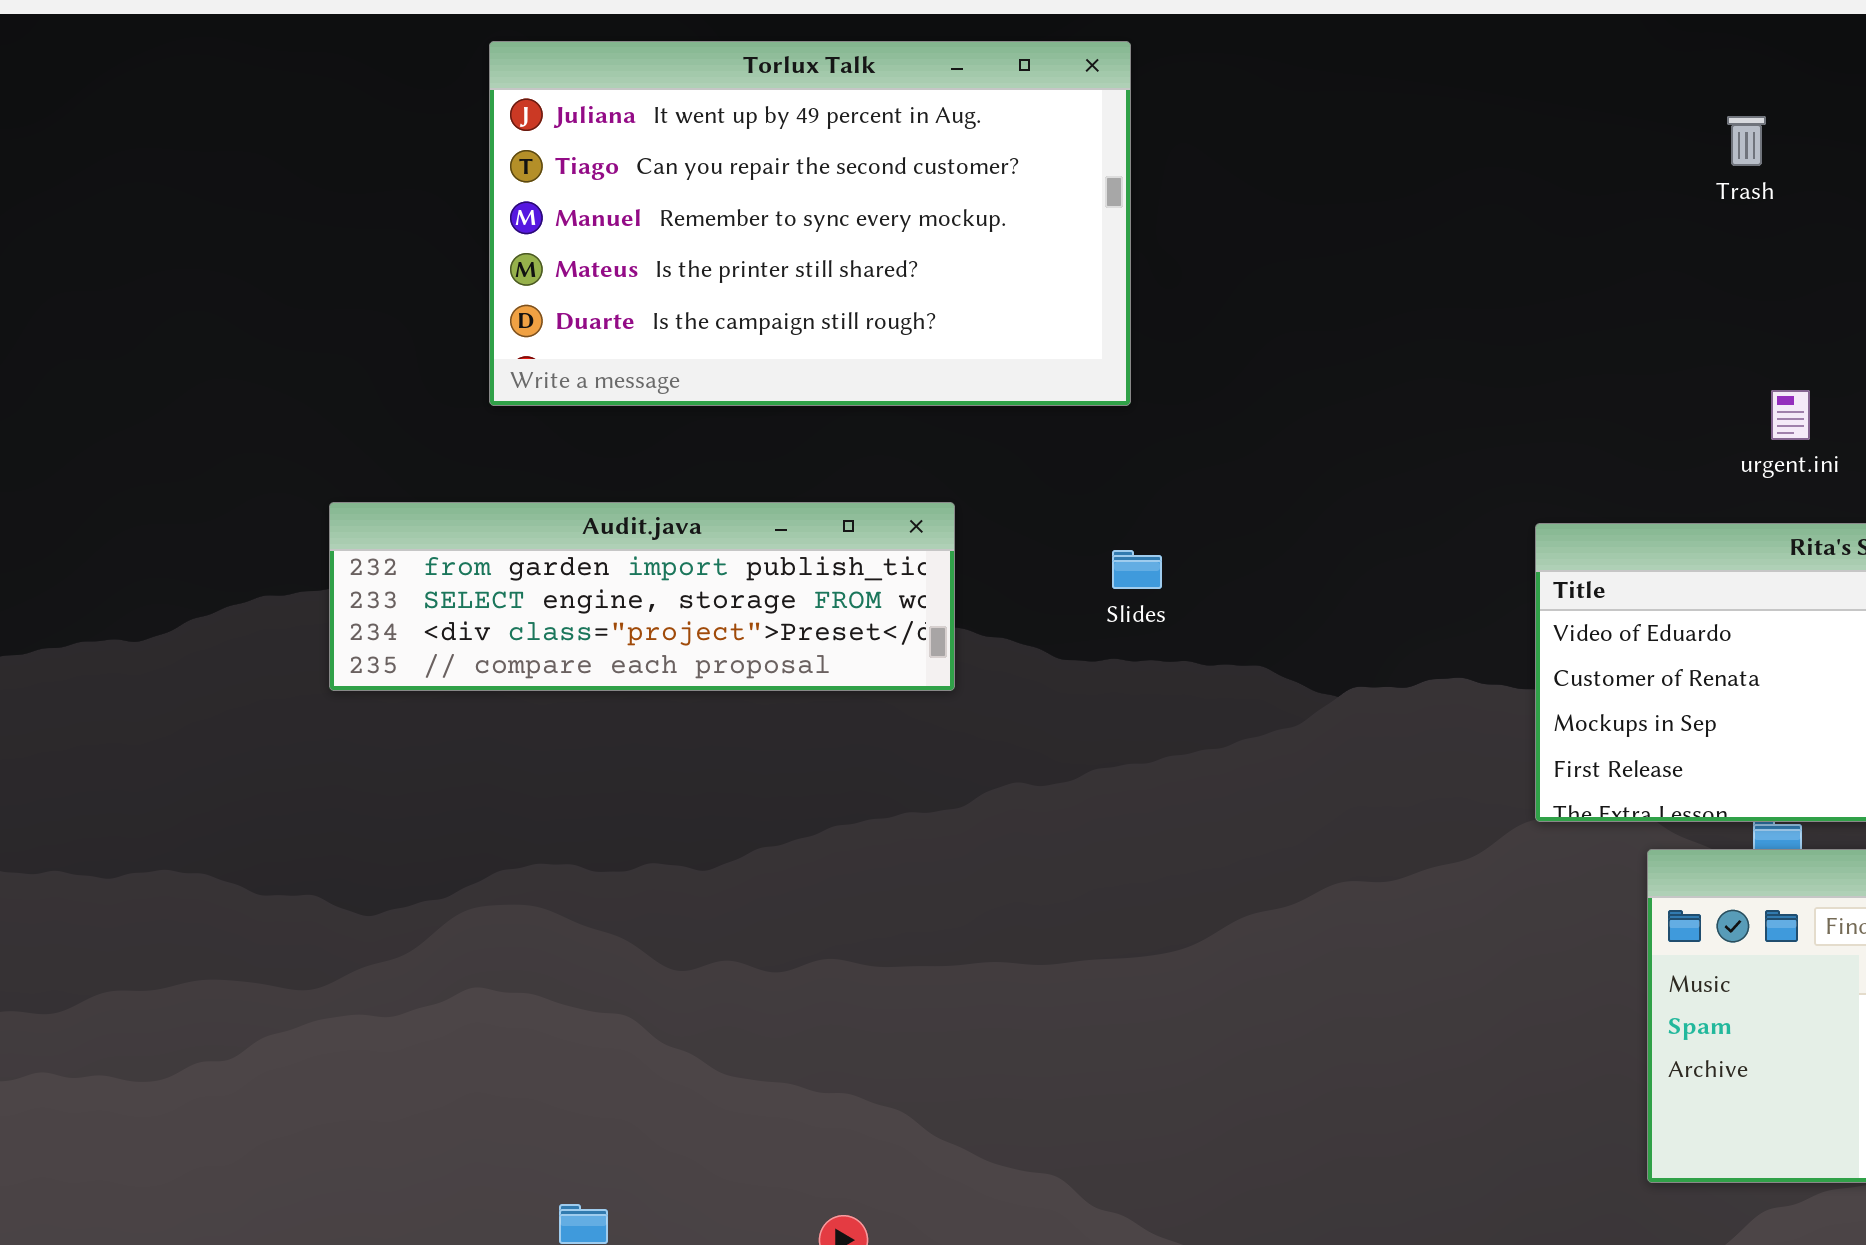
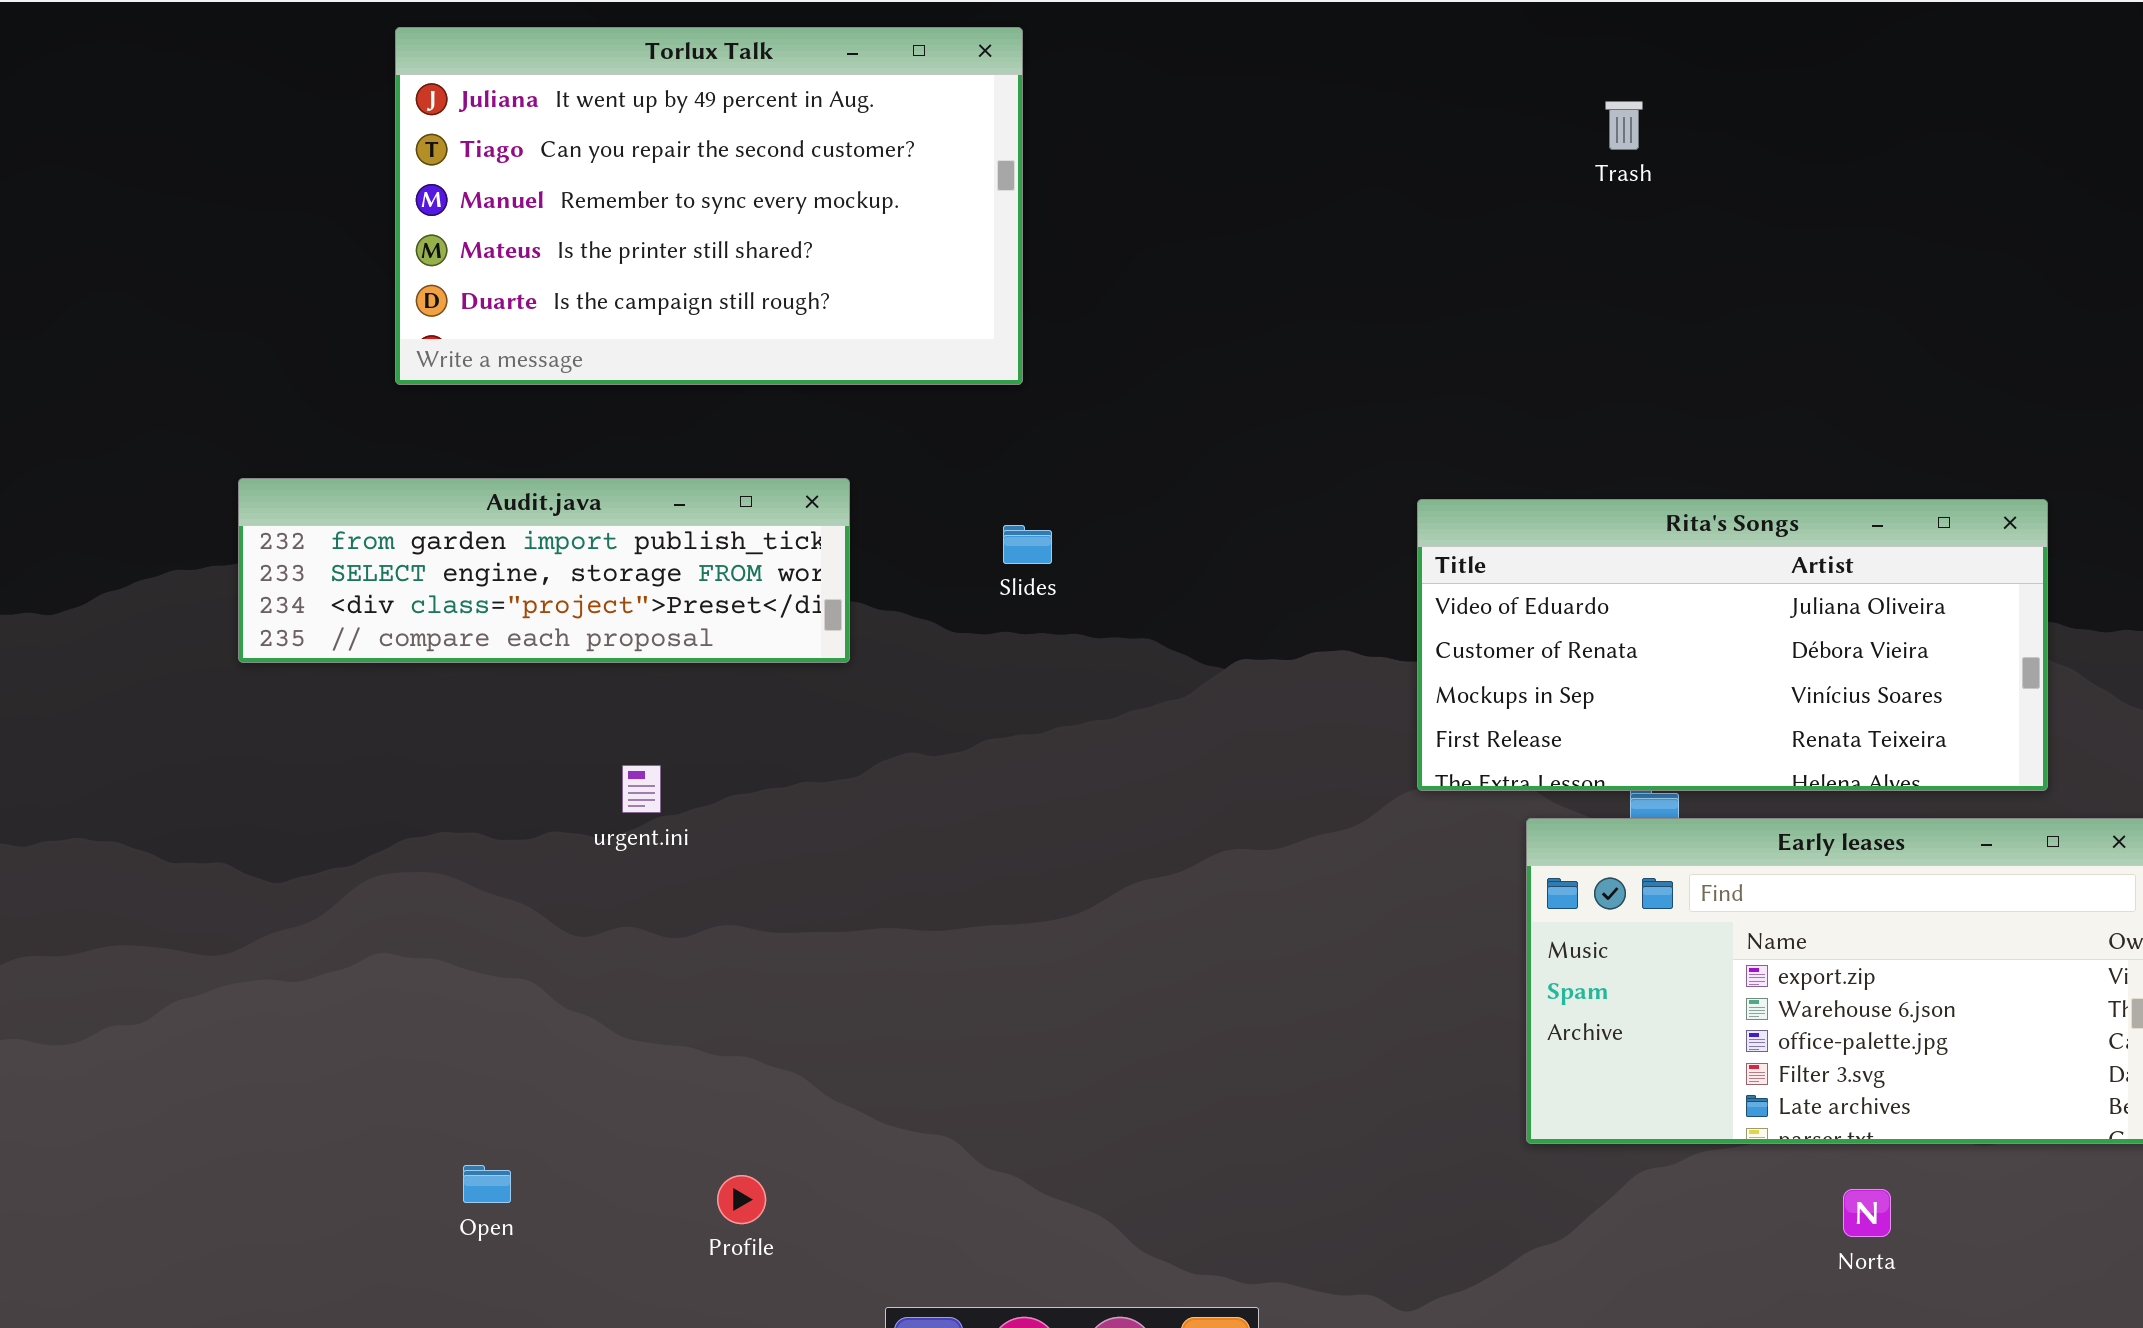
urgent.ini: [1771,390,1810,440] -> [622,765,661,813], moved

